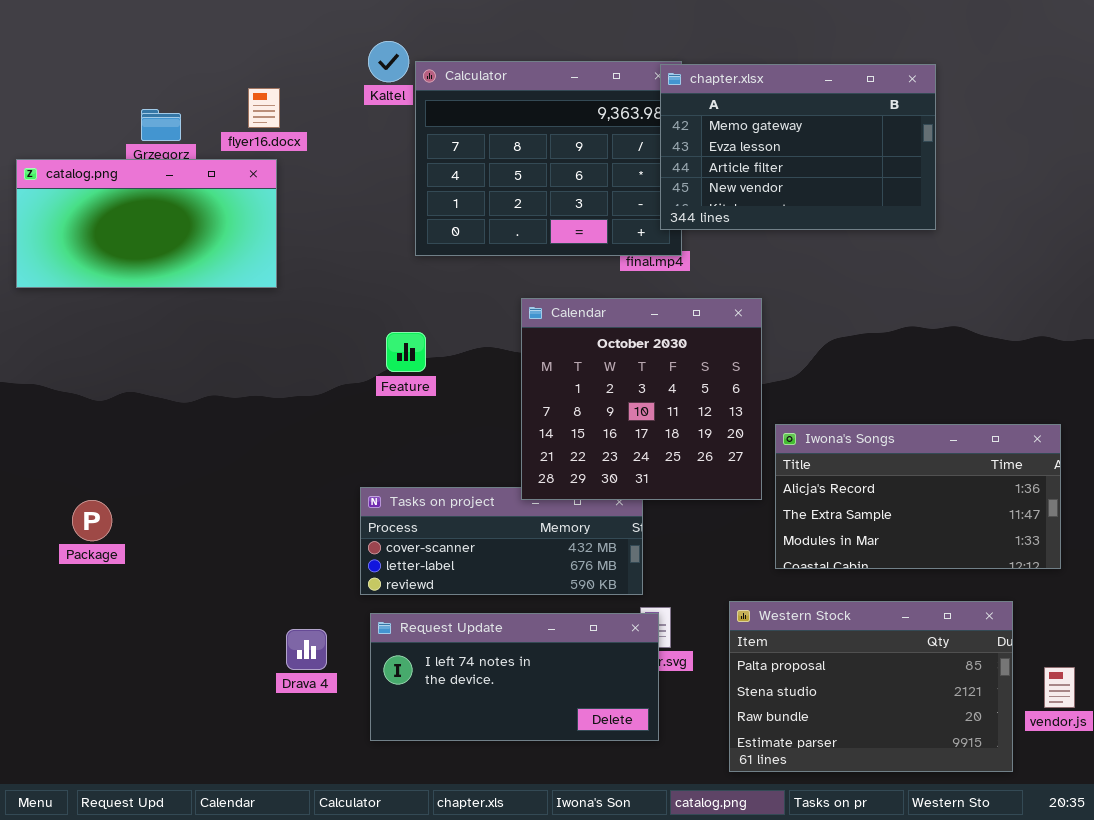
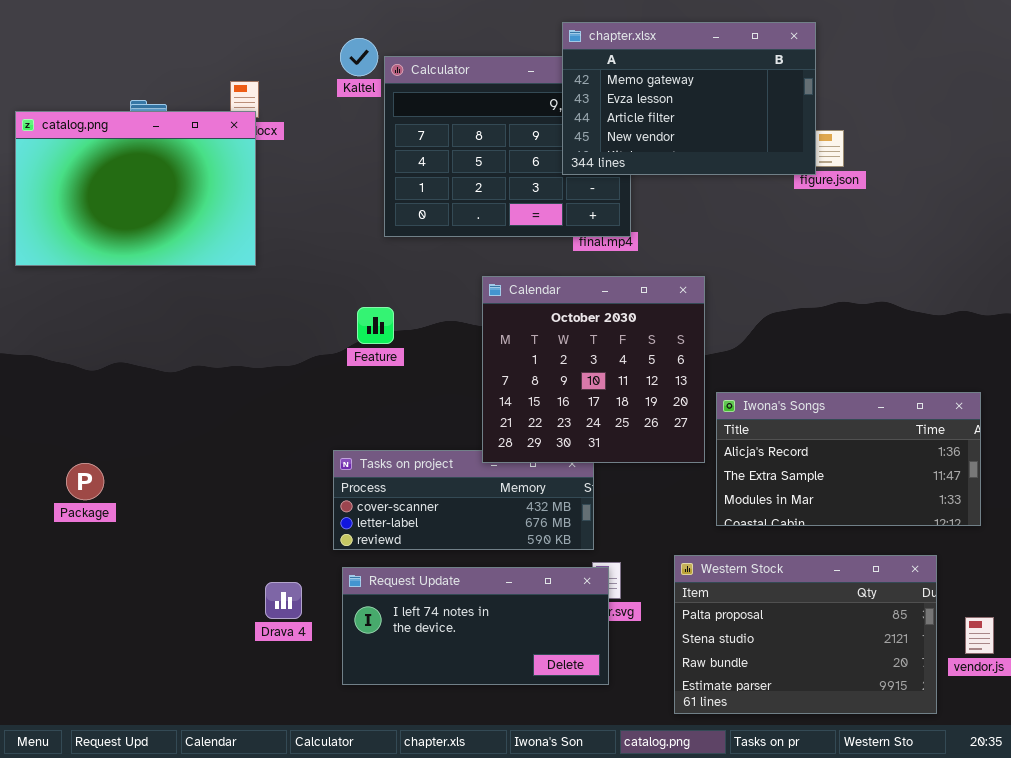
chapter.xlsx: [660,64,936,230] -> [562,22,816,175], moved
catalog.png: [16,159,277,288] -> [15,111,256,266], resized

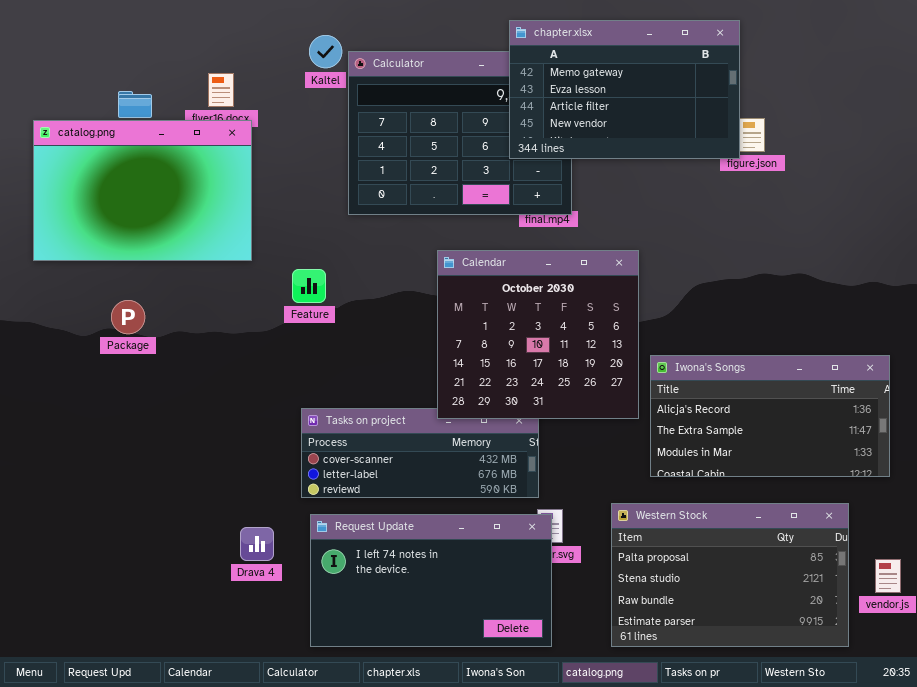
catalog.png: [15,111,256,266] -> [33,120,252,261], moved
Feature: [357,307,394,344] -> [292,269,326,303], moved
Package: [66,463,104,500] -> [111,300,145,334], moved
Request Update: [342,567,609,685] -> [310,514,552,647], resized

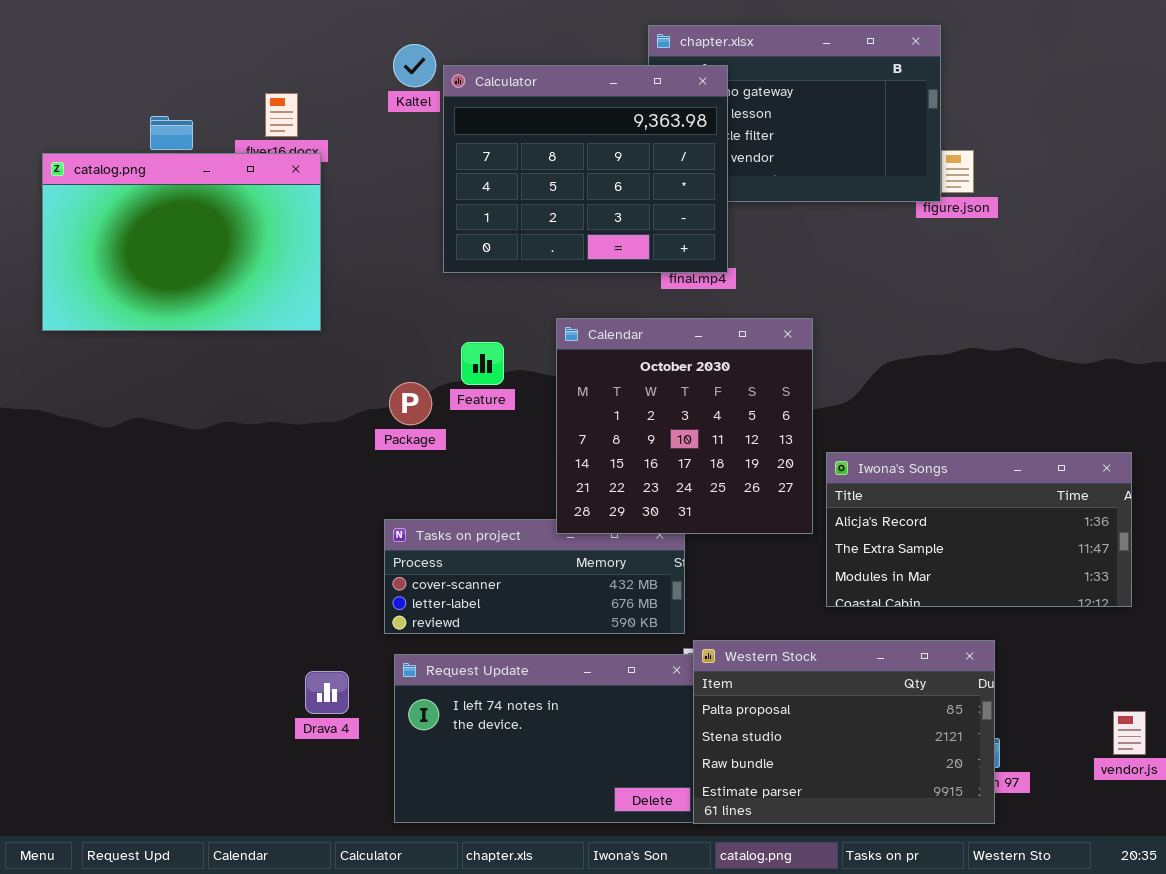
Calculator: [348,51,572,215] -> [443,65,728,273], raised
Feature: [292,269,326,303] -> [461,342,504,385], moved
Package: [111,300,145,334] -> [389,382,432,425], moved
Western Stock: [611,503,849,647] -> [693,640,995,824], moved

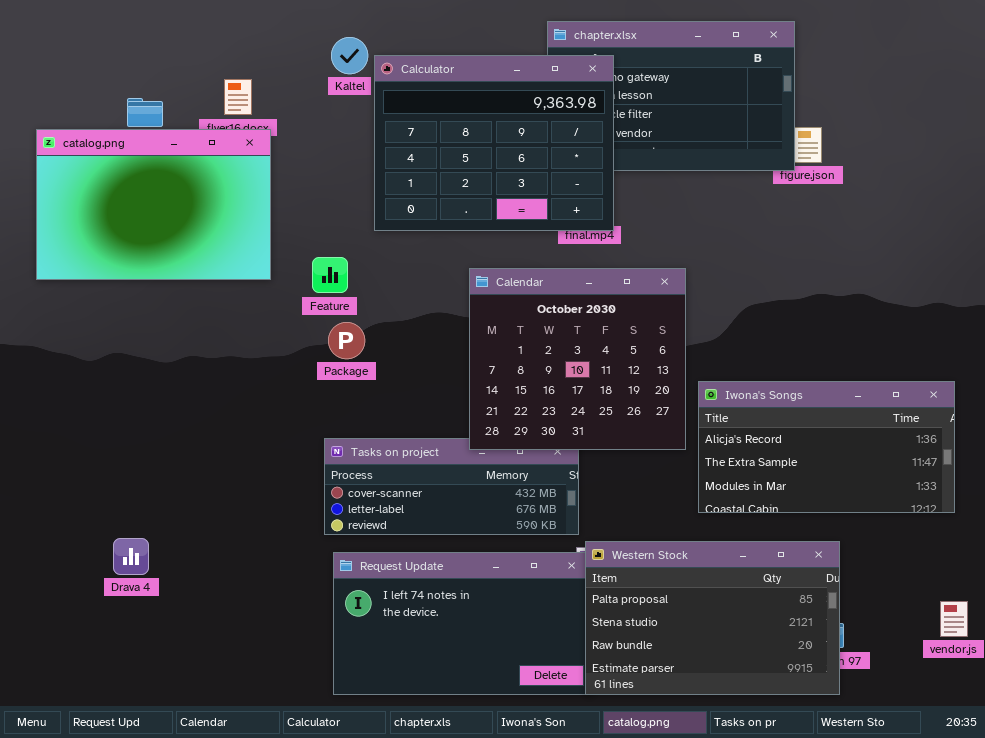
Feature: [461,342,504,385] -> [312,257,348,293], moved
Drava 4: [305,671,349,714] -> [113,538,149,575], moved

